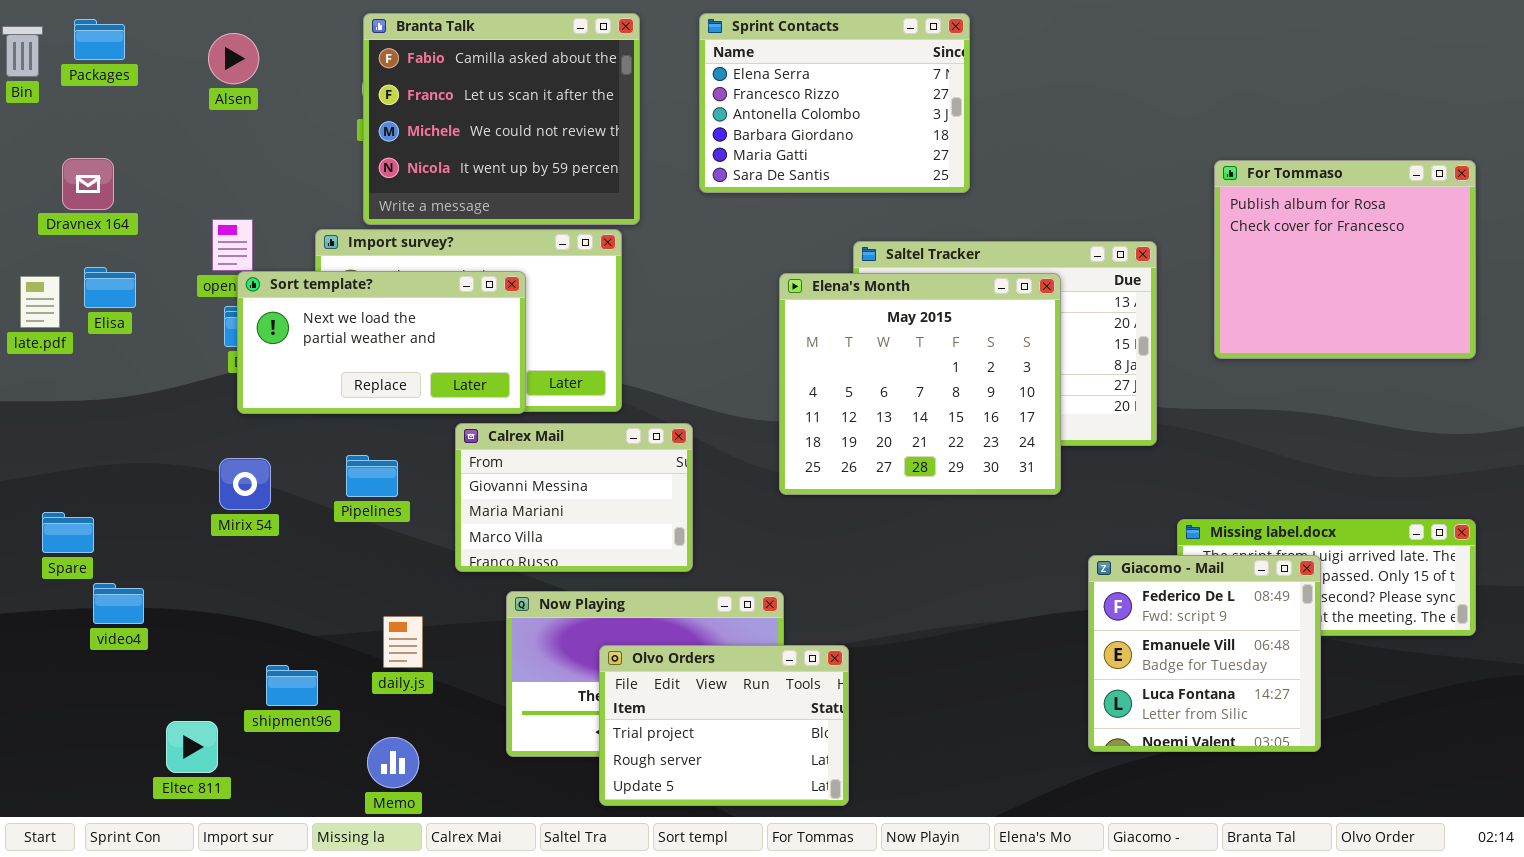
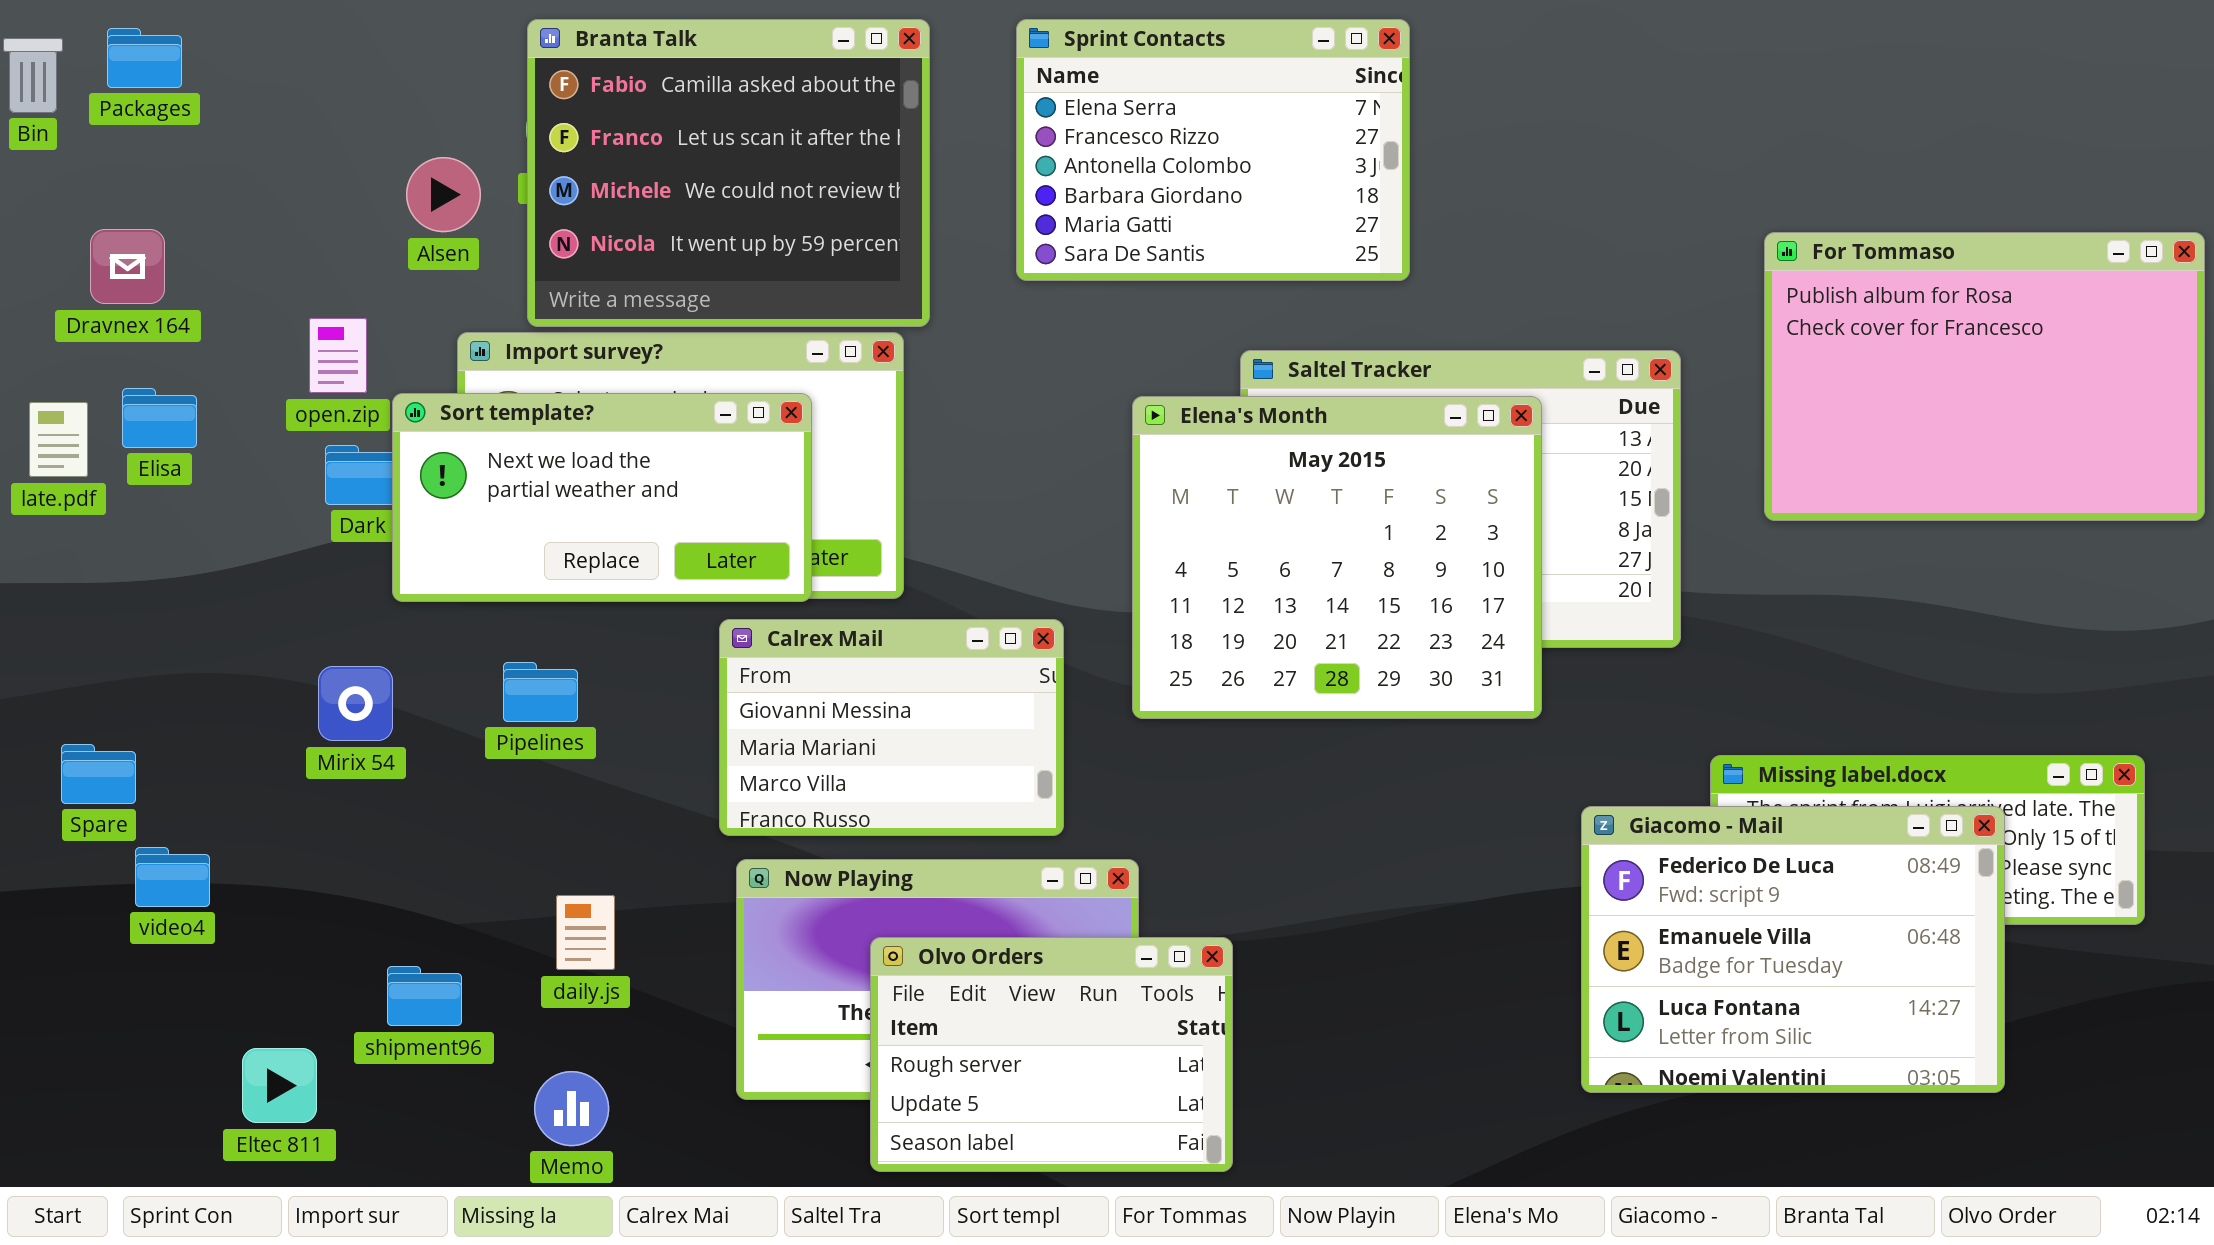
Alsen: [208,33,259,84] -> [406,157,481,232], moved
For Tommaso: [1214,160,1476,359] -> [1764,232,2205,521], resized
Sort template?: [237,271,526,414] -> [392,393,812,602], moved
Calrex Mail: [455,423,693,572] -> [719,619,1064,836], moved
Giacomo - Mail: [1088,555,1321,752] -> [1581,806,2005,1093], resized
Olvo Orders: [599,645,849,806] -> [870,937,1233,1172], scrolled down 1 row

